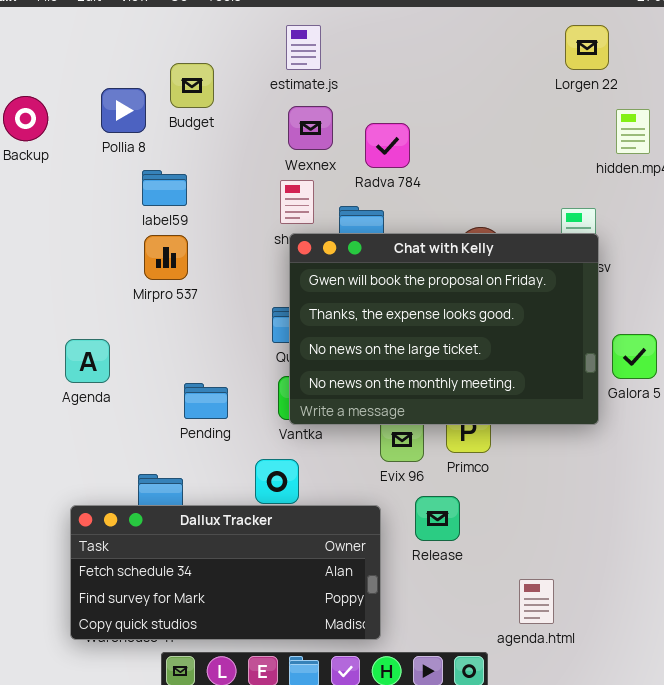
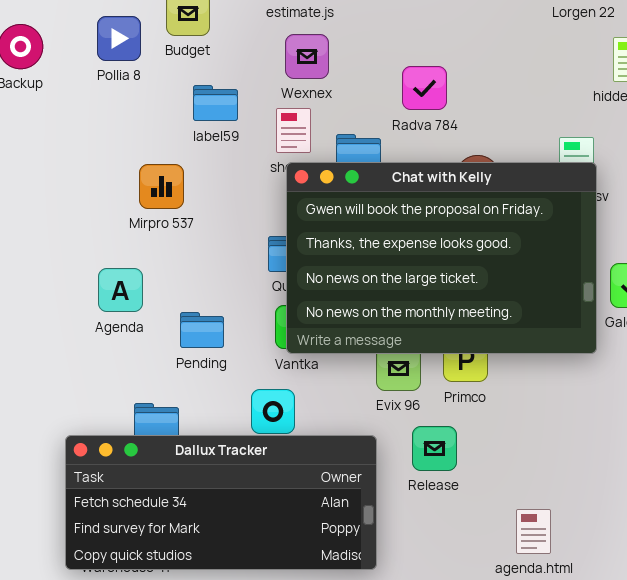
Radva 784: [365,123,410,168] -> [402,66,447,110], moved
label59: [142,170,187,206] -> [193,85,238,121], moved
Agenda: [65,339,110,383] -> [98,268,143,312], moved

